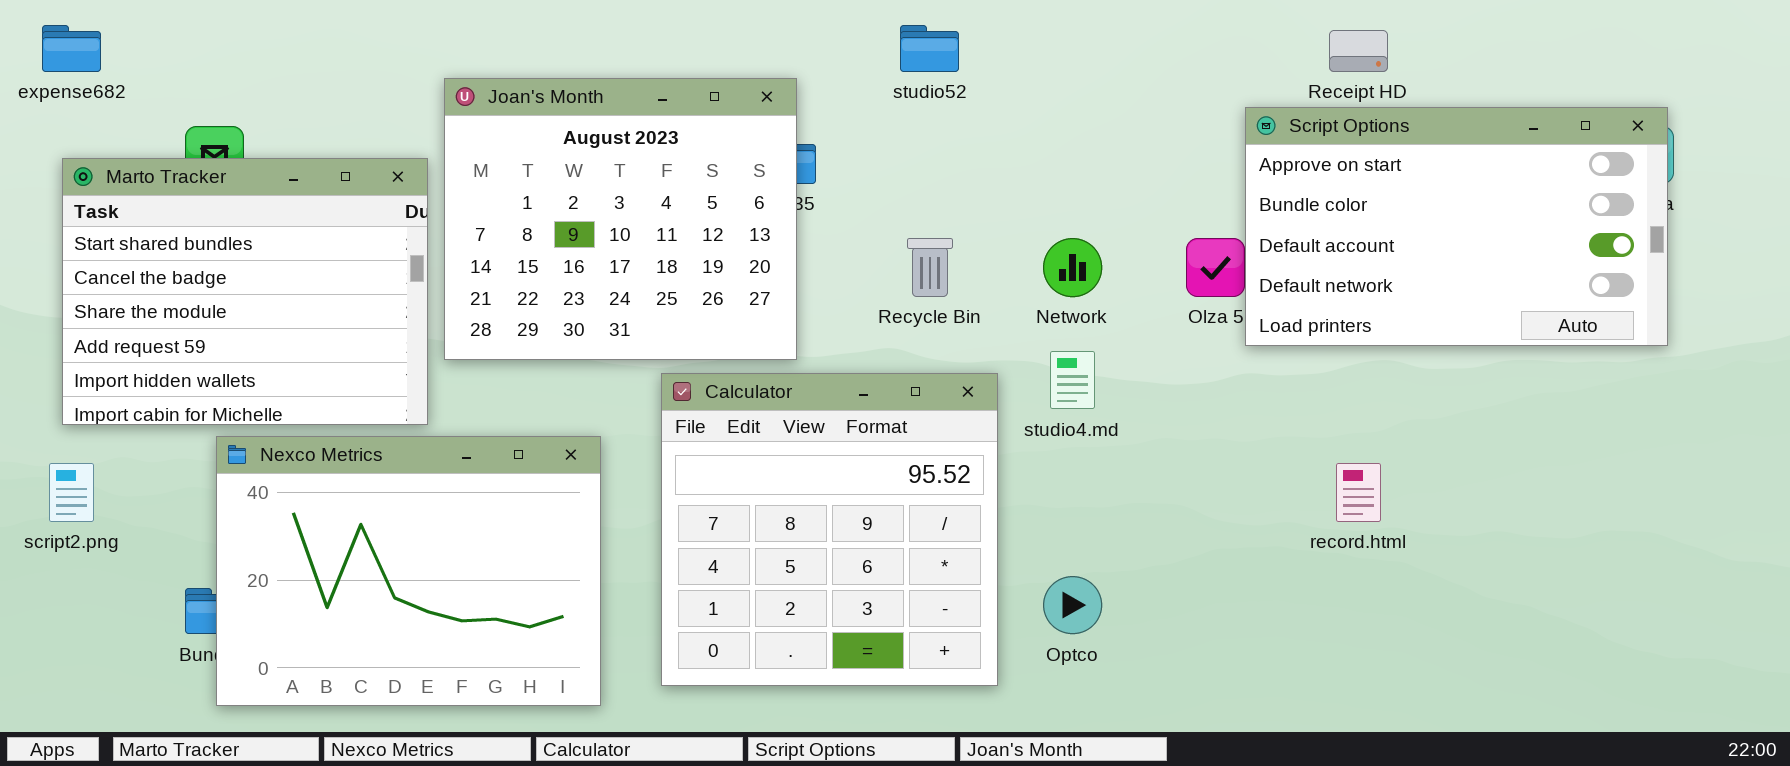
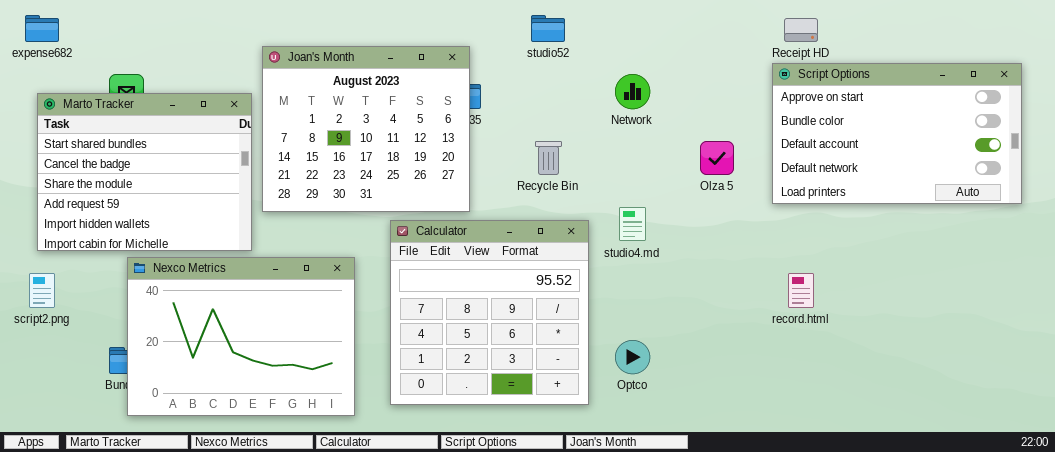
Script Options: [1245,107,1668,346] -> [772,63,1022,204], moved
Network: [1043,238,1102,297] -> [615,74,650,109], moved

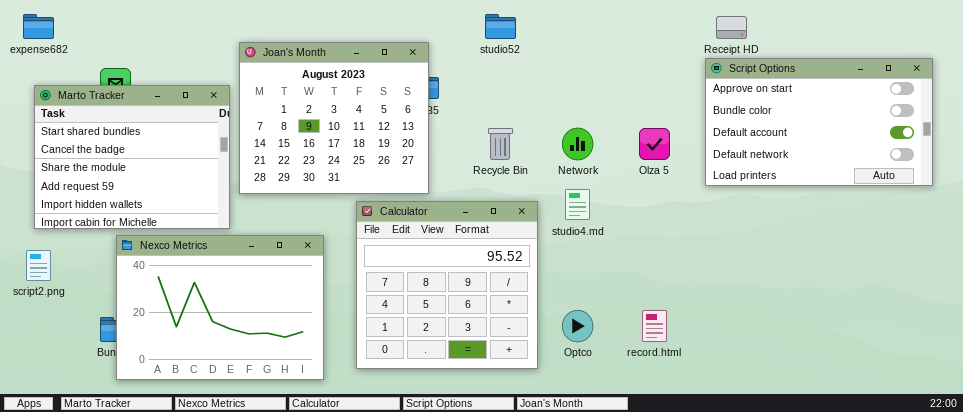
Network: [615,74,650,109] -> [562,128,593,160], moved
record.html: [788,273,814,308] -> [642,310,667,342], moved

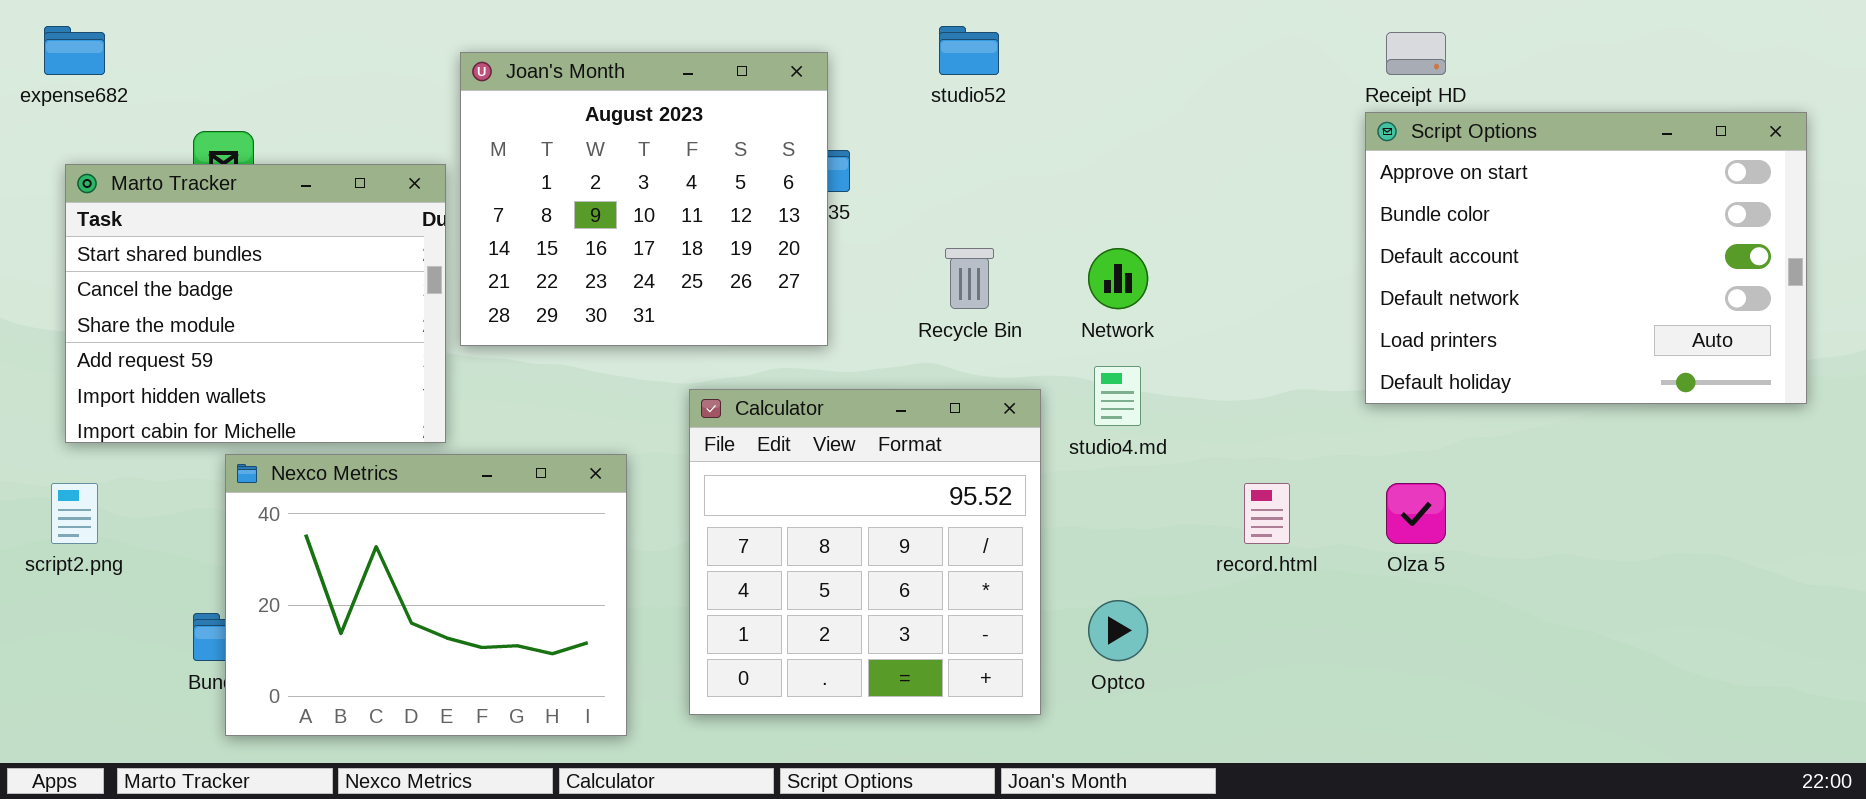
Joan's Month: [239,42,429,194] -> [460,52,828,346], moved
Script Options: [705,58,933,186] -> [1365,112,1807,404], resized
Olza 5: [639,128,670,160] -> [1386,483,1446,544], moved
record.html: [642,310,667,342] -> [1244,483,1290,544], moved

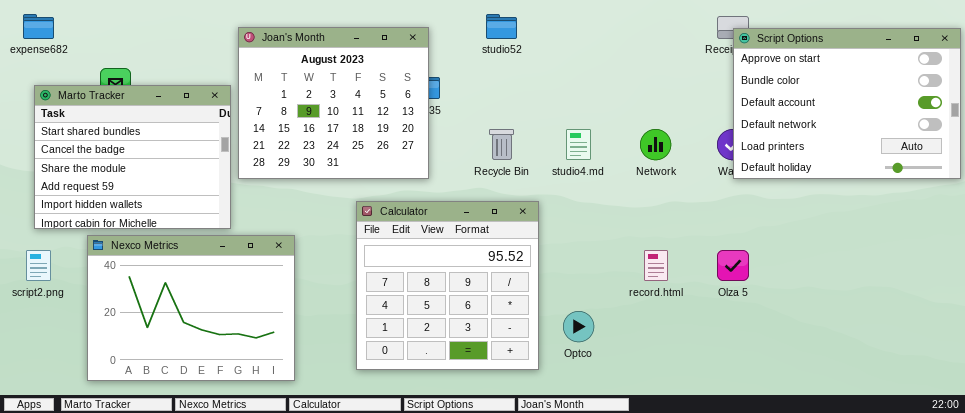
Script Options: [1365,112,1807,404] -> [733,28,961,179], moved
Network: [1088,248,1148,309] -> [640,129,671,160], moved
studio4.md: [1094,366,1141,426] -> [566,129,591,160], moved
Nexco Metrics: [225,454,627,736] -> [87,235,295,381], moved

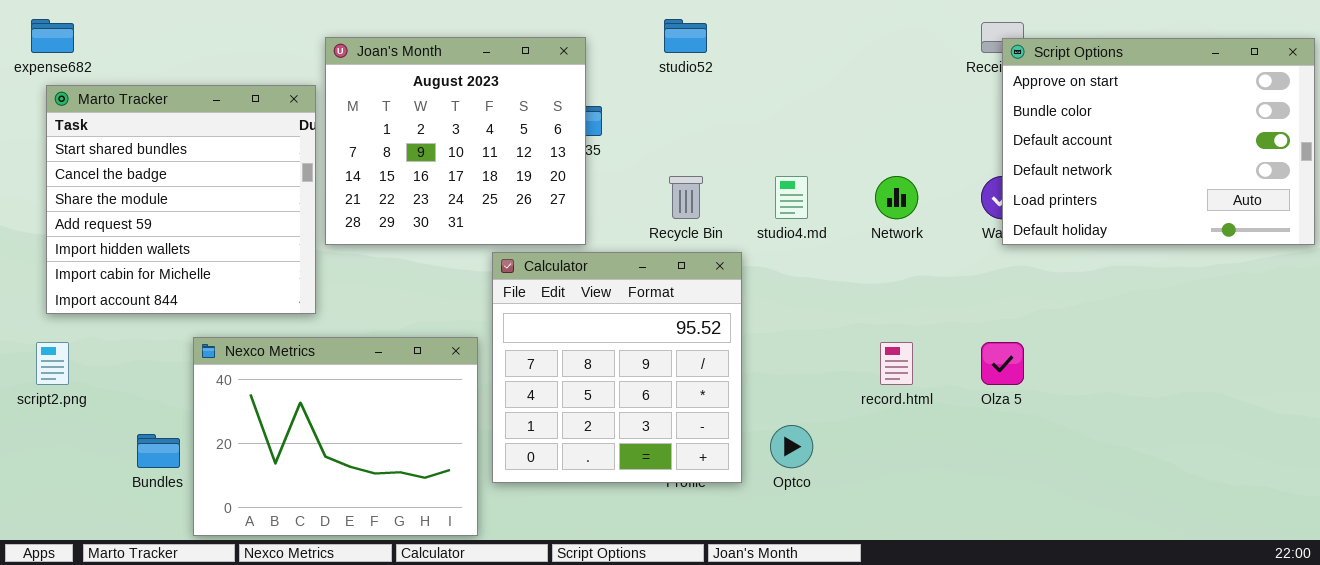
Marto Tracker: [34,85,231,229] -> [46,85,316,314], resized
Calculator: [356,201,539,370] -> [492,252,742,483], moved
Nexco Metrics: [87,235,295,381] -> [193,337,478,536], moved

